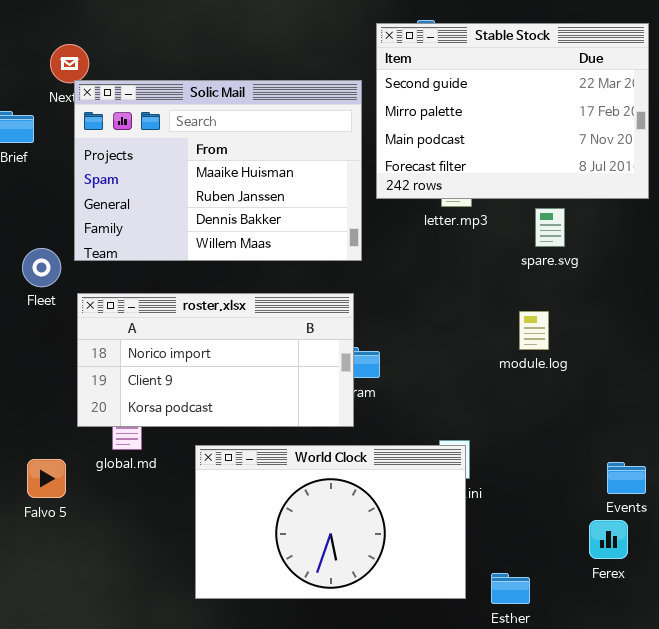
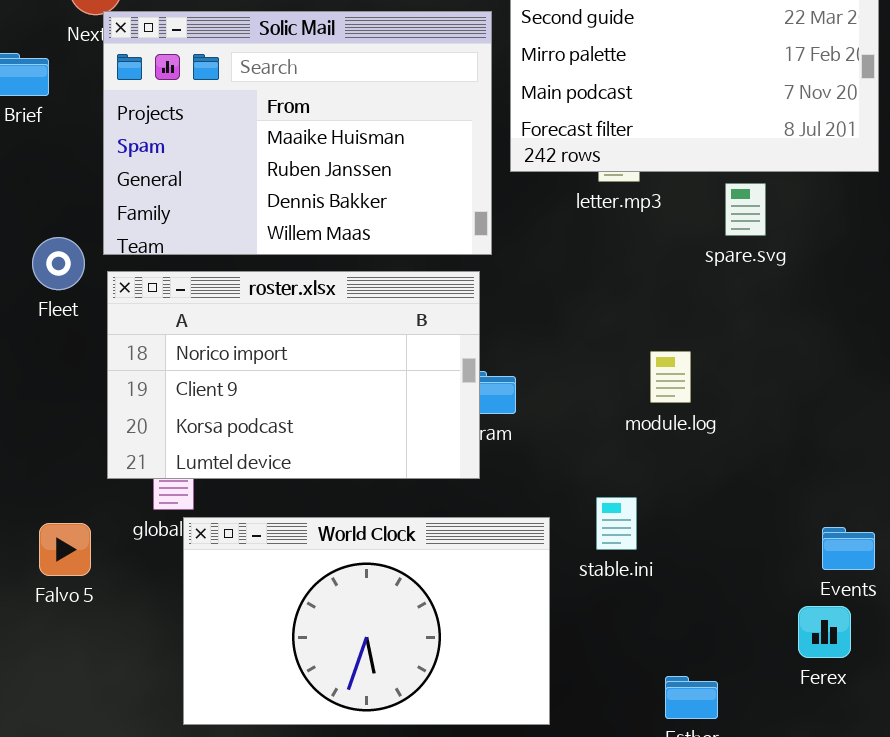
roster.xlsx: [77,293,354,427] -> [107,271,480,479], resized
module.log: [519,311,549,350] -> [650,351,691,403], moved
World Clock: [195,445,466,599] -> [183,517,550,725], moved

